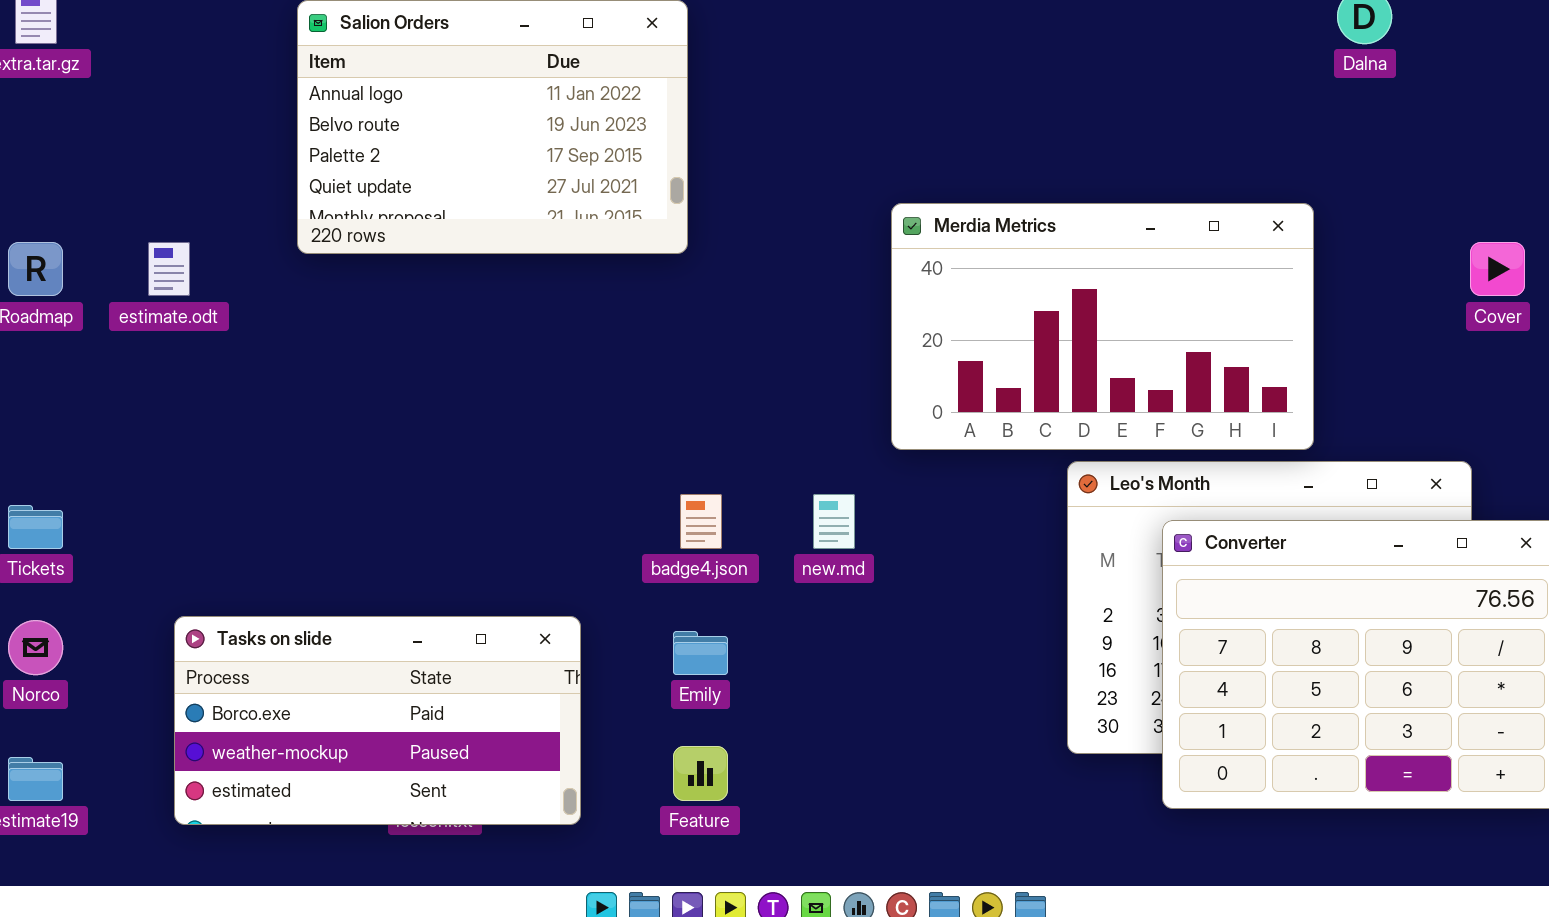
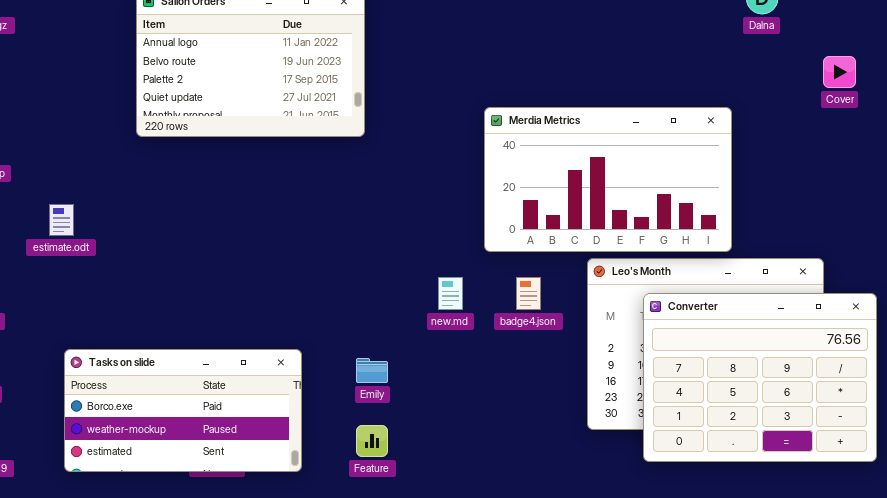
estimate.odt: [148,242,190,296] -> [49,204,74,236], moved
Cover: [1470,242,1525,296] -> [823,56,856,88], moved
badge4.json: [680,494,722,549] -> [516,277,541,310], moved

